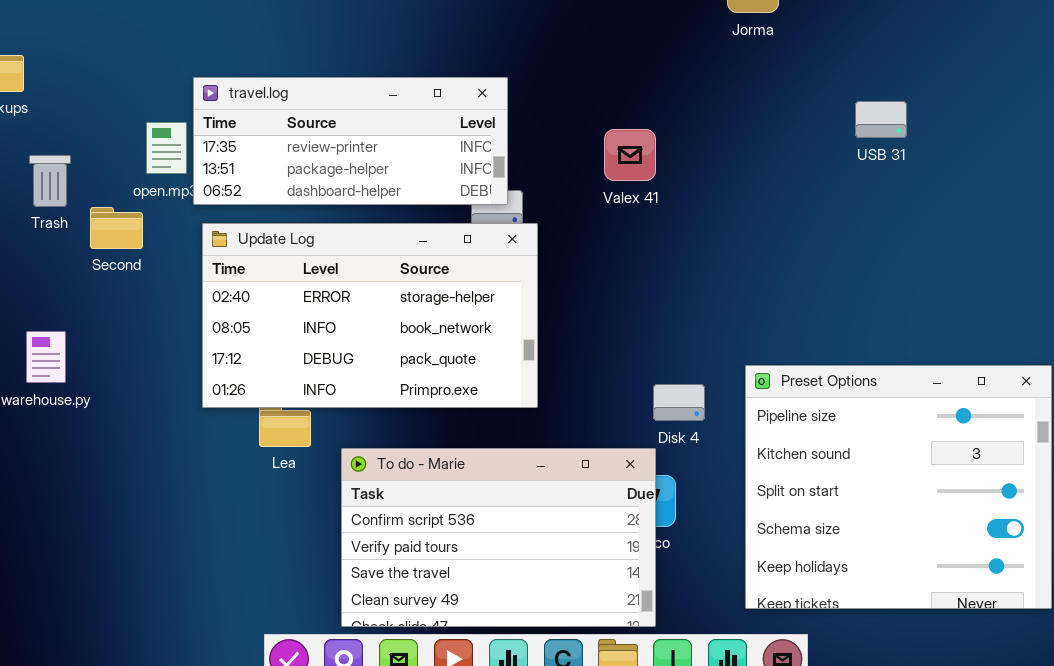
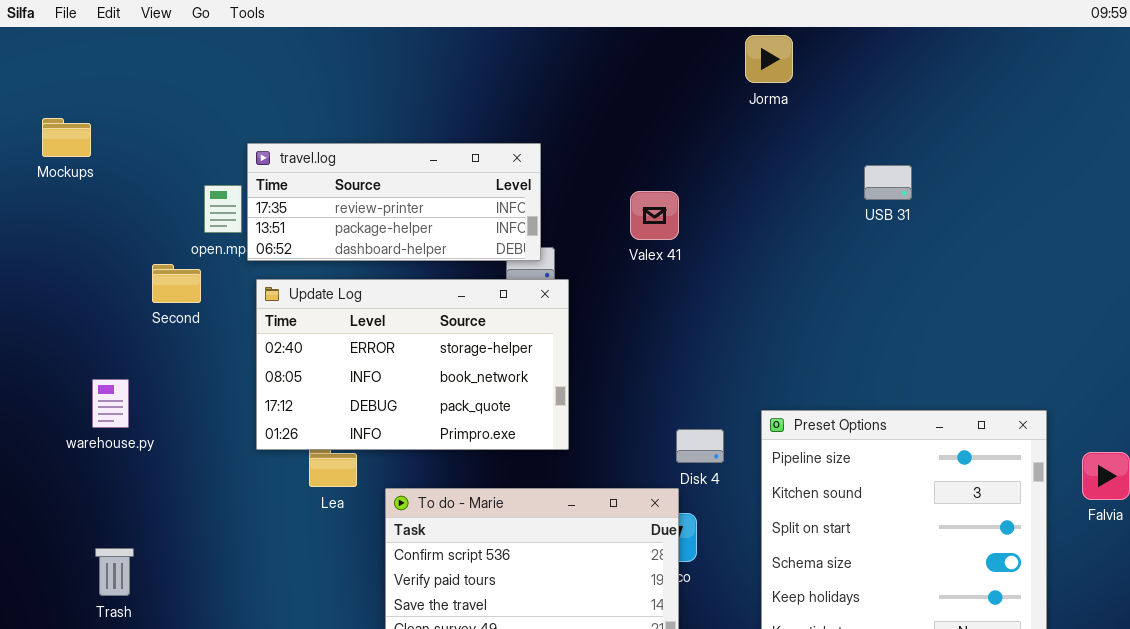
Trash: [29,155,71,207] -> [95,548,134,596], moved

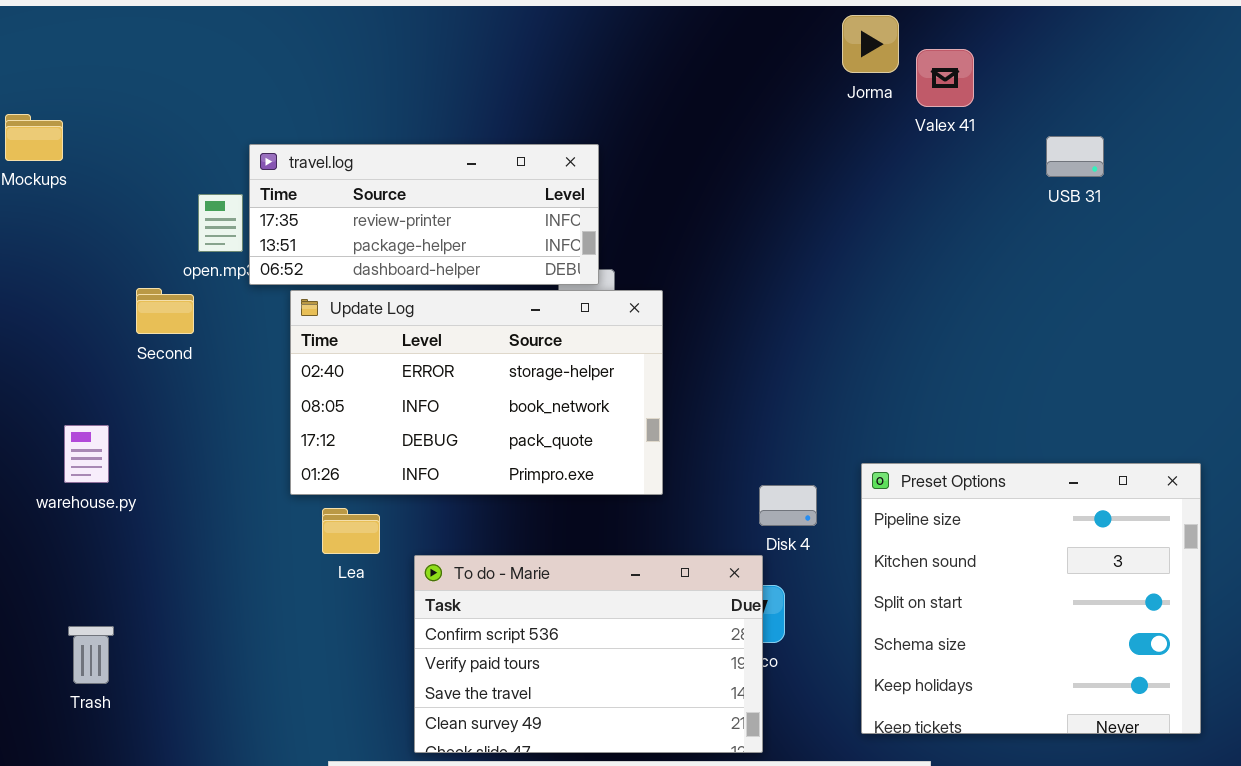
USB 31: [864,165,912,200] -> [1046,136,1104,177], moved
Valex 41: [630,191,679,240] -> [916,49,974,107], moved
Update Log: [256,279,569,450] -> [290,290,663,495], moved

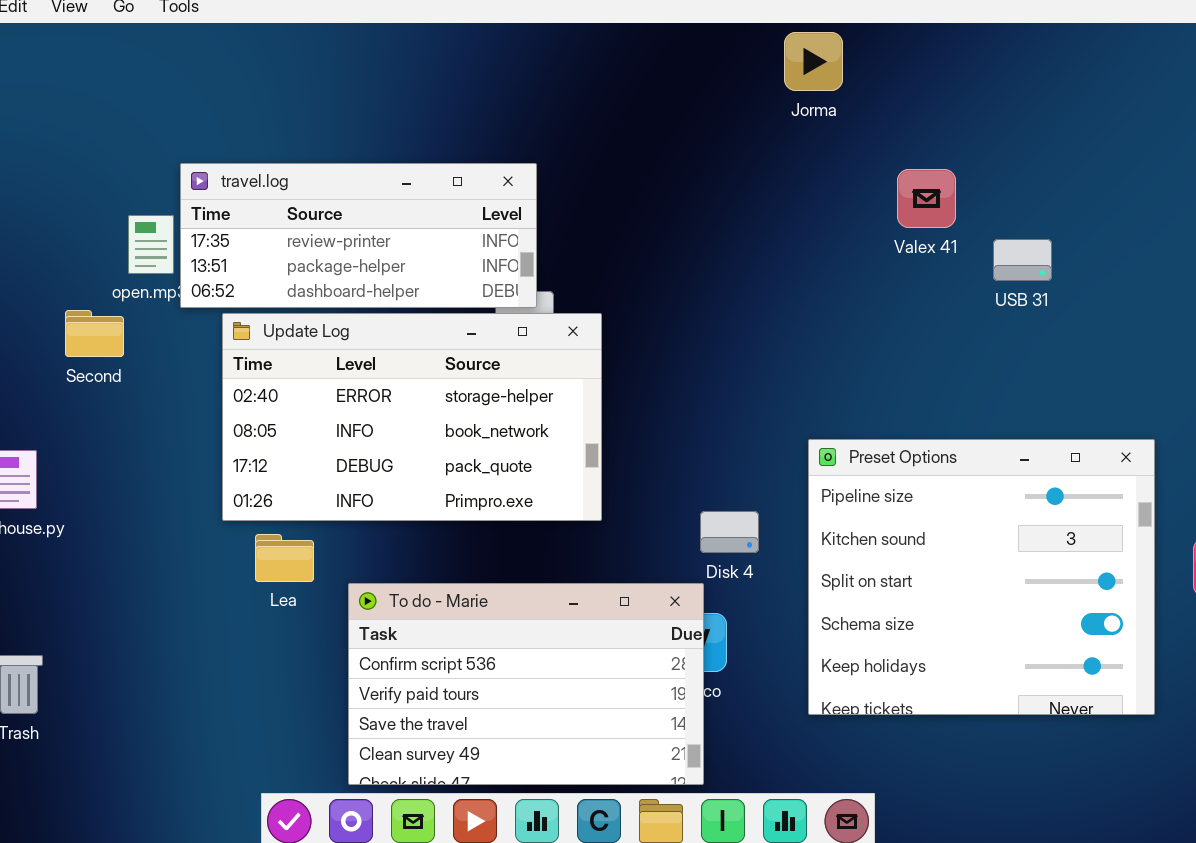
Valex 41: [916,49,974,107] -> [897,169,956,228], moved
USB 31: [1046,136,1104,177] -> [993,239,1052,281], moved
Preset Options: [861,463,1201,734] -> [808,439,1155,715], moved

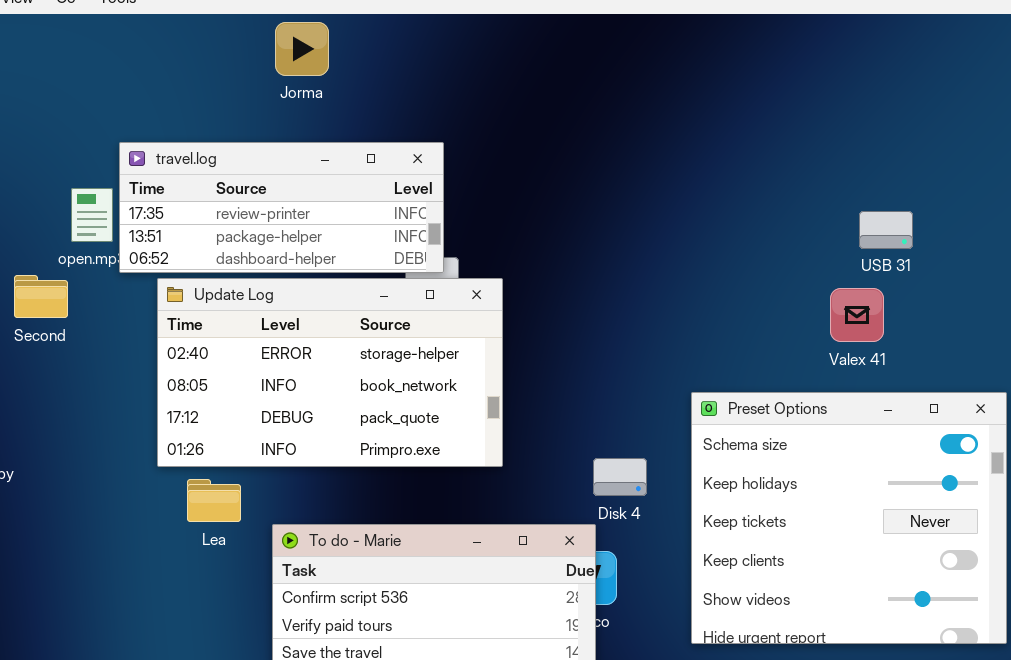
Jorma: [784,32,843,91] -> [275,22,329,76], moved
Valex 41: [897,169,956,228] -> [830,288,884,342], moved
Preset Options: [808,439,1155,715] -> [691,392,1007,644], scrolled down 3 rows

